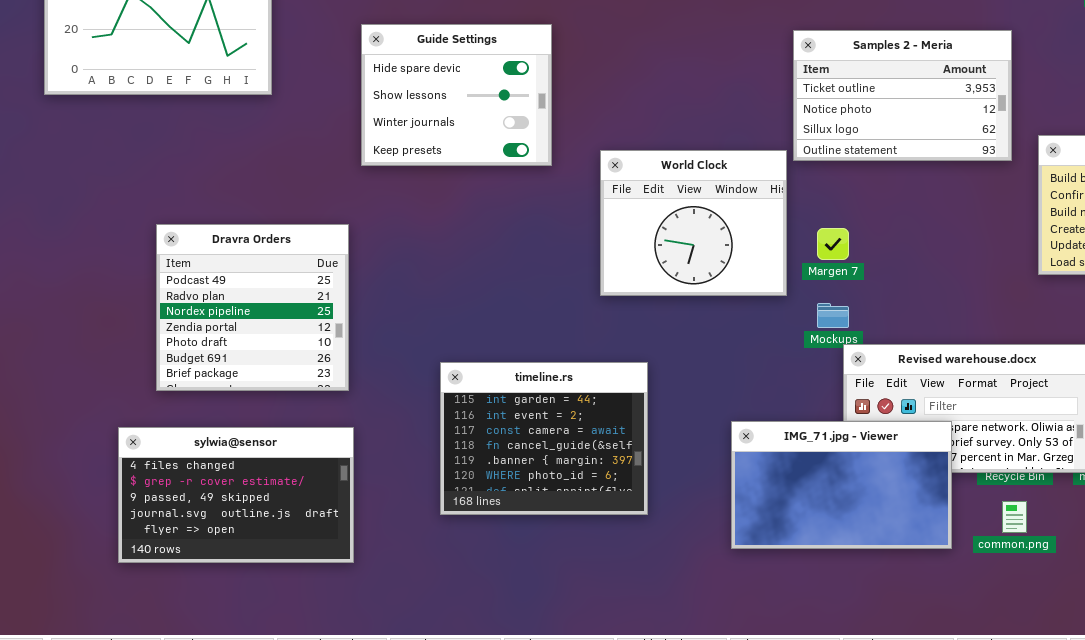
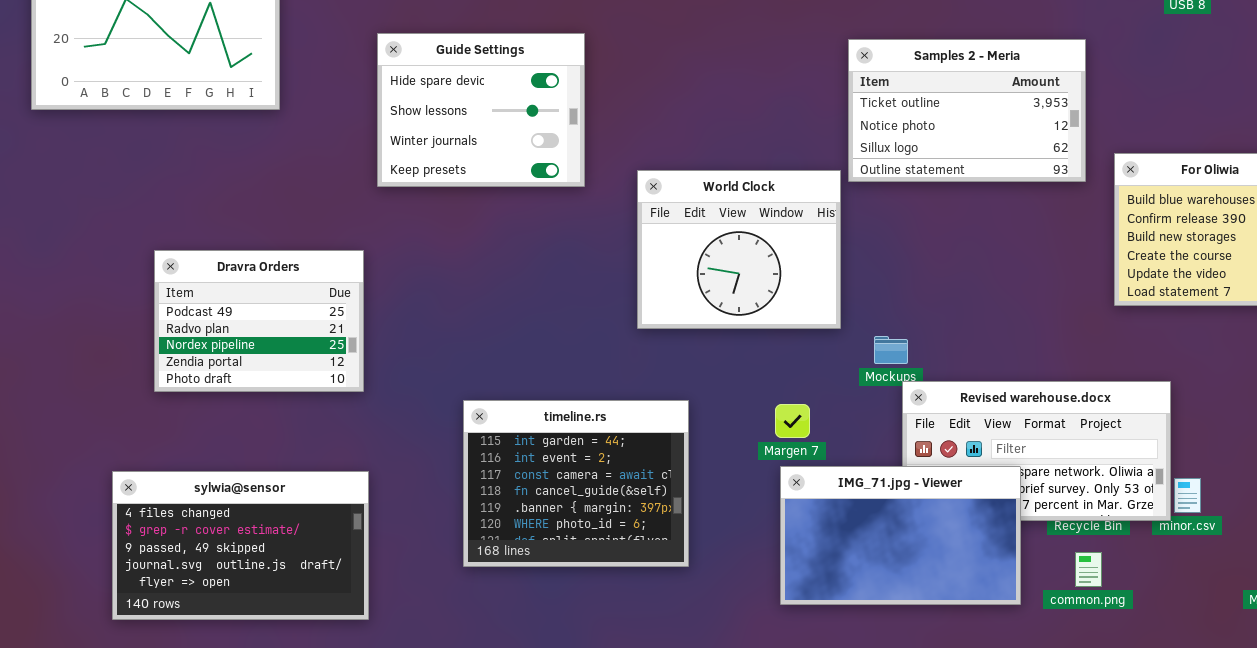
Dravra Orders: [156,224,349,391] -> [154,250,364,392], resized
Margen 7: [817,228,849,260] -> [775,404,810,438], moved

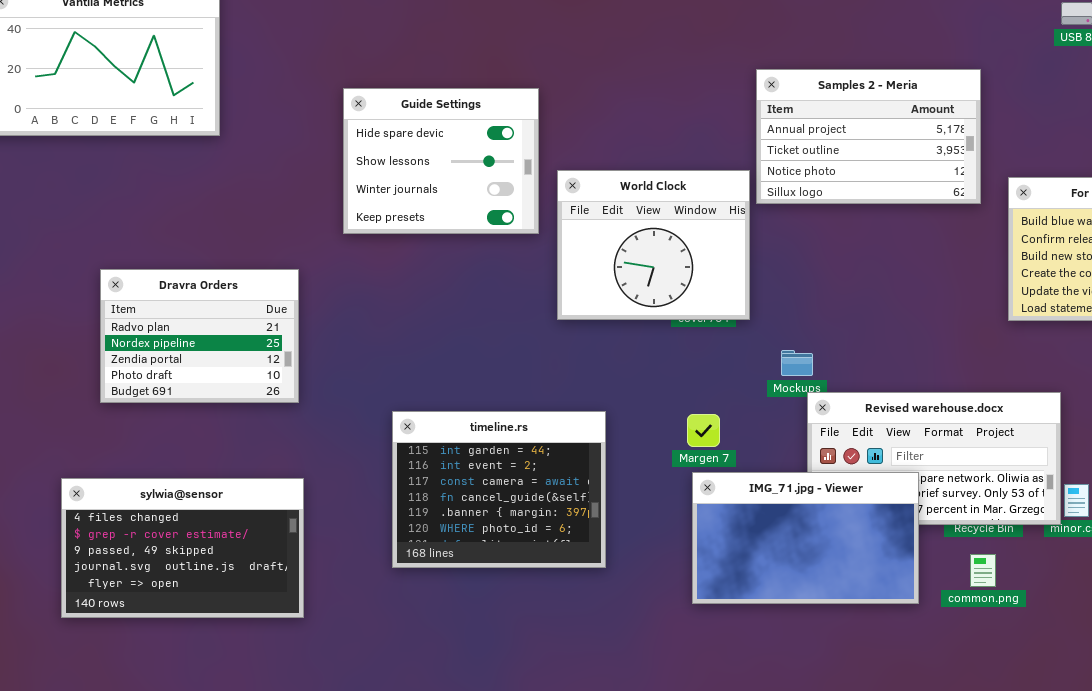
Guide Settings: [377,33,585,187] -> [343,88,539,234], moved
Samples 2 - Meria: [848,39,1086,182] -> [756,69,981,204], scrolled up 1 row
World Clock: [637,170,841,329] -> [557,170,750,320], moved
Dravra Orders: [154,250,364,392] -> [100,269,299,403], scrolled down 1 row

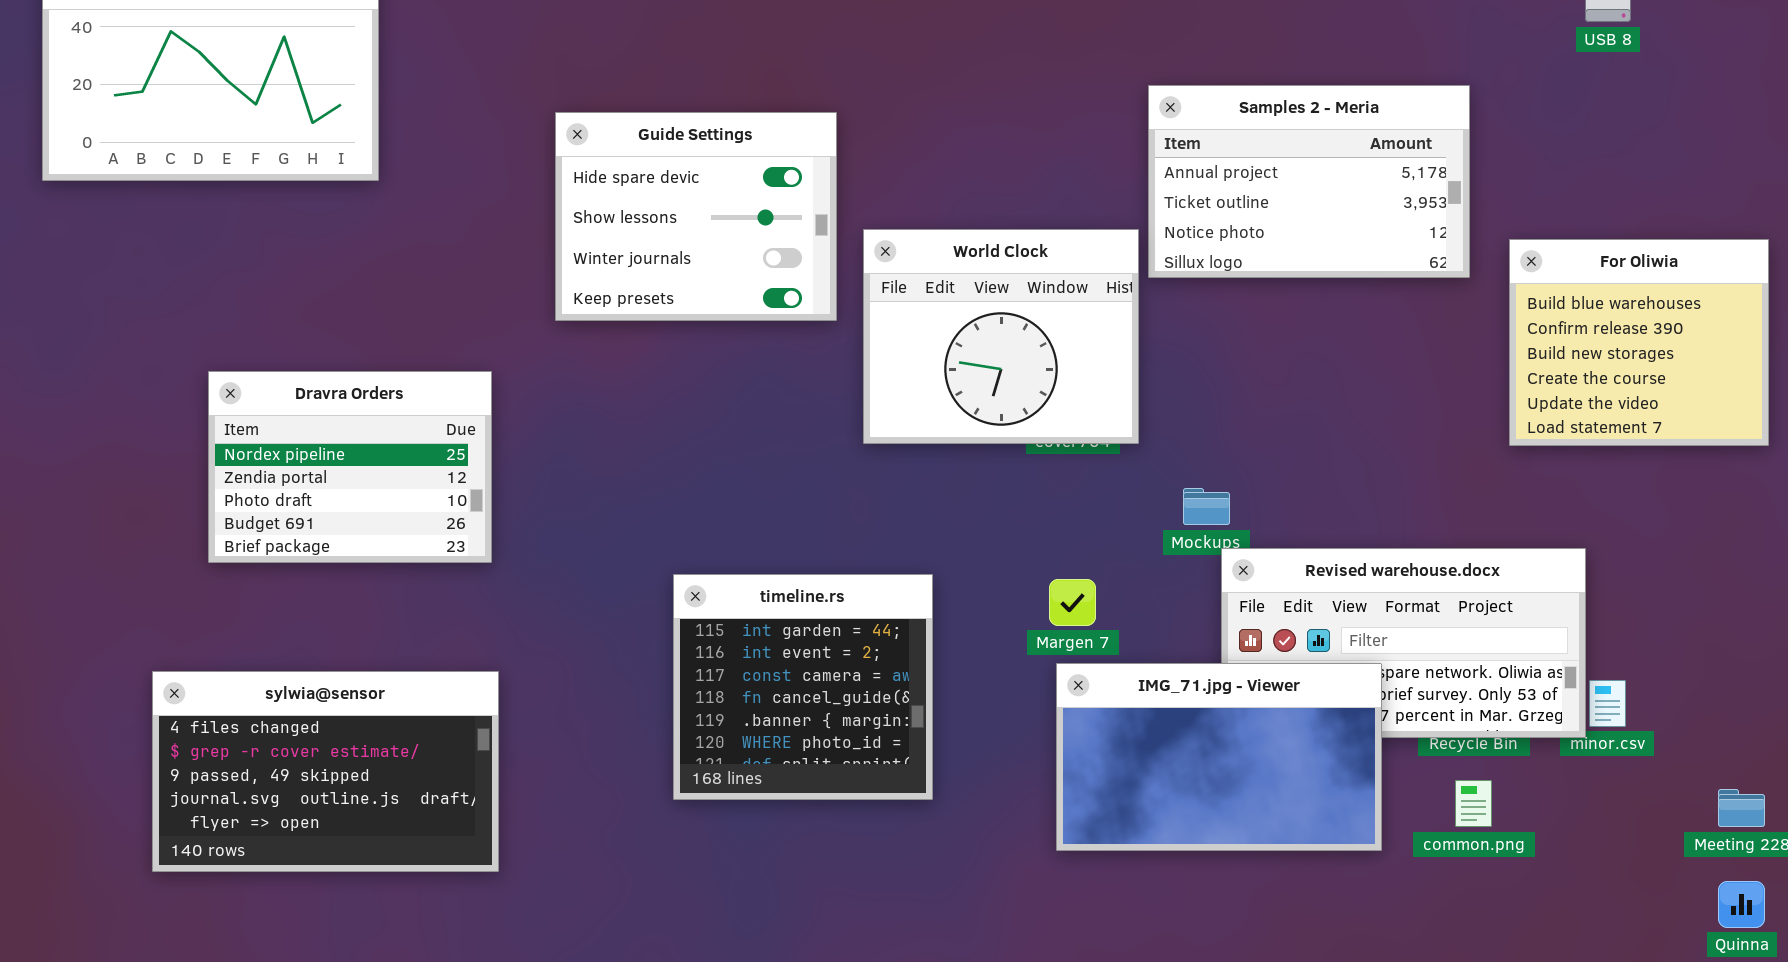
Dravra Orders: [100,269,299,403] -> [208,371,492,563], scrolled down 1 row
timeline.rs: [392,411,606,568] -> [673,574,933,800], resized

